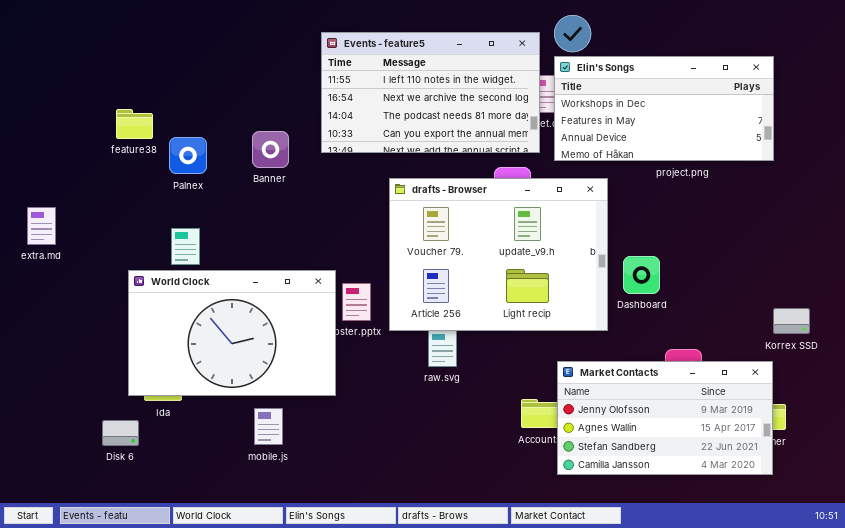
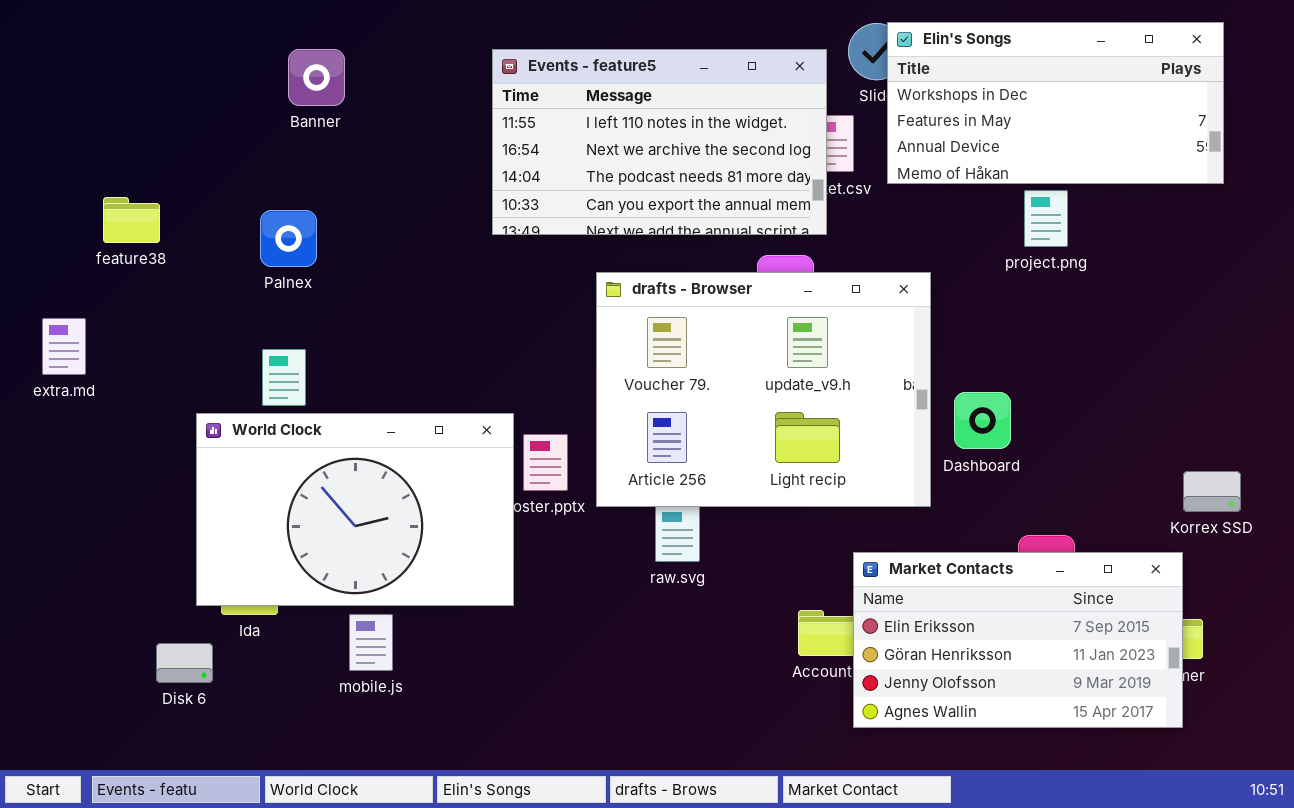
Elin's Songs: [554,56,774,161] -> [887,22,1224,184], moved
feature38: [116,109,153,139] -> [103,197,160,243], moved
Banner: [252,131,289,168] -> [288,49,345,106], moved
Market Contacts: [557,361,773,475] -> [853,552,1183,728], scrolled up 2 rows
mobile.js: [254,408,283,445] -> [349,614,393,671], moved

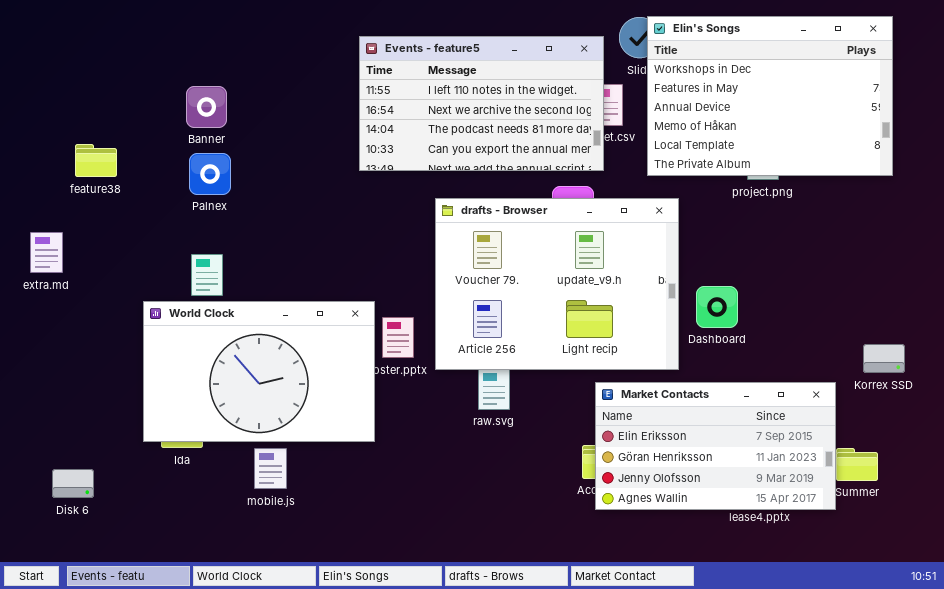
Elin's Songs: [887,22,1224,184] -> [647,16,893,176], resized
Banner: [288,49,345,106] -> [186,86,227,128], moved
Market Contacts: [853,552,1183,728] -> [595,382,836,510], moved
Disk 6: [156,643,213,683] -> [52,469,94,498], moved

